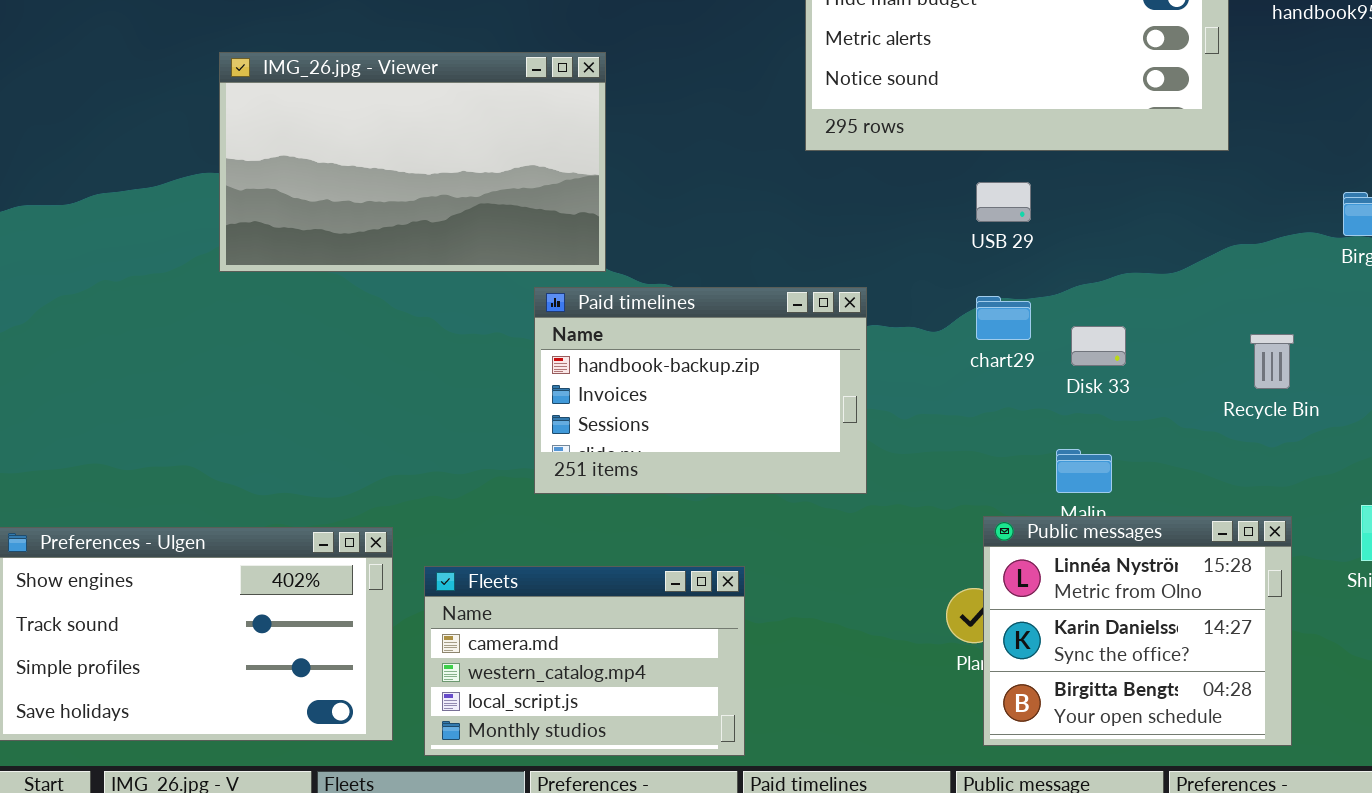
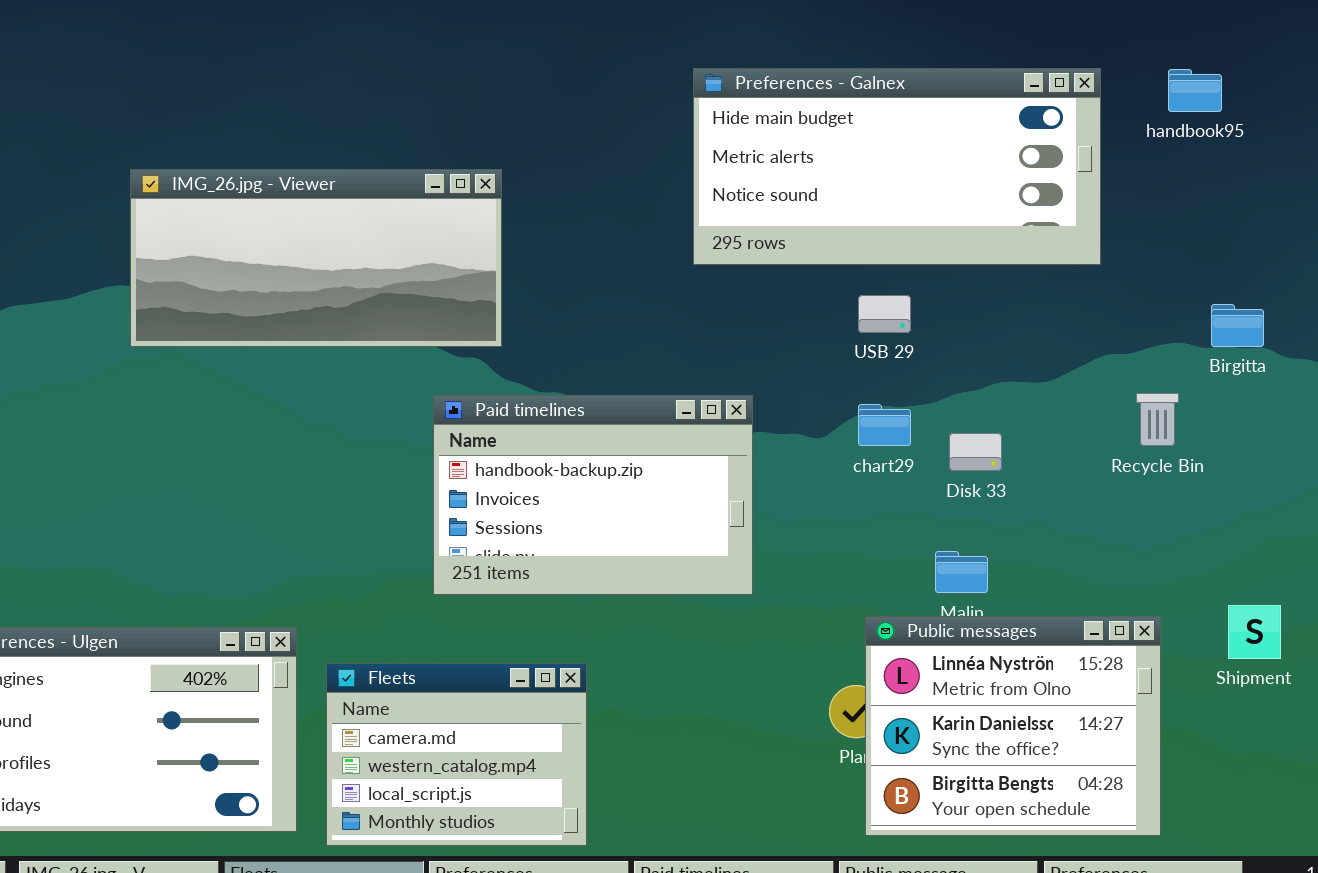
IMG_26.jpg - Viewer: [219,52,606,272] -> [130,169,502,347], resized
Recycle Bin: [1250,334,1294,389] -> [1136,393,1179,446], moved
Fleets: [424,566,745,756] -> [326,663,587,846], resized

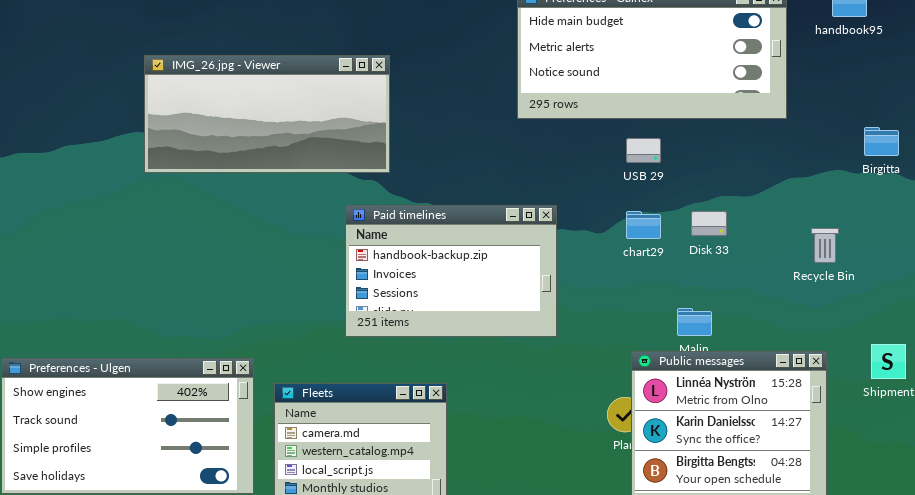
Birgitta: [1211,304,1264,347] -> [864,127,899,156], moved
Recycle Bin: [1136,393,1179,446] -> [811,228,839,263], moved
Disk 33: [949,433,1002,471] -> [691,211,727,236], moved

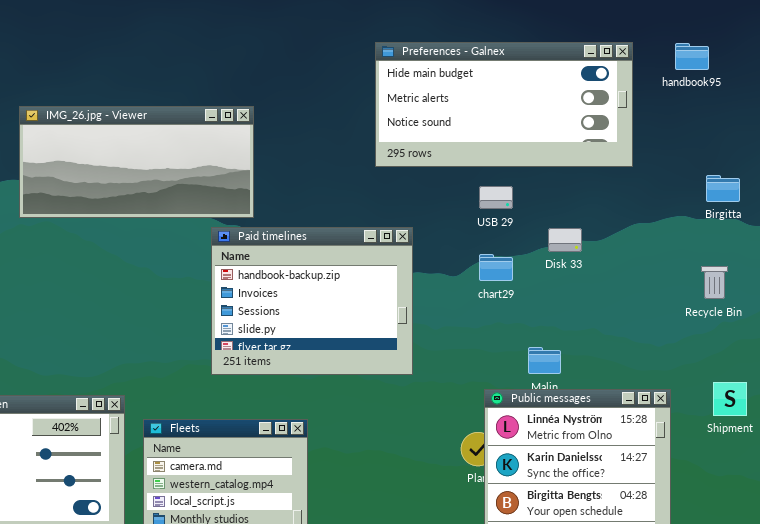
Paid timelines: [345,205,557,337] -> [211,227,413,375], resized
Disk 33: [691,211,727,236] -> [548,228,582,252], moved
Recycle Bin: [811,228,839,263] -> [701,266,728,299], moved

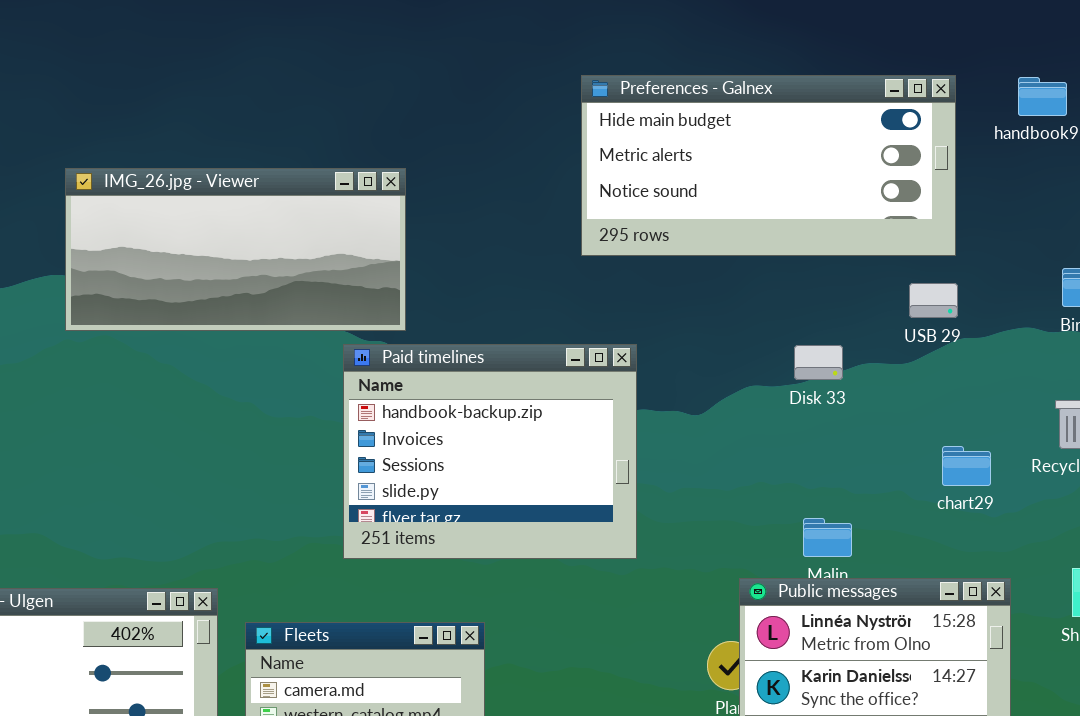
USB 29: [479,186,513,209] -> [909,283,958,318], moved
Disk 33: [548,228,582,252] -> [794,345,843,380], moved
chart29: [479,254,513,281] -> [942,446,991,486], moved

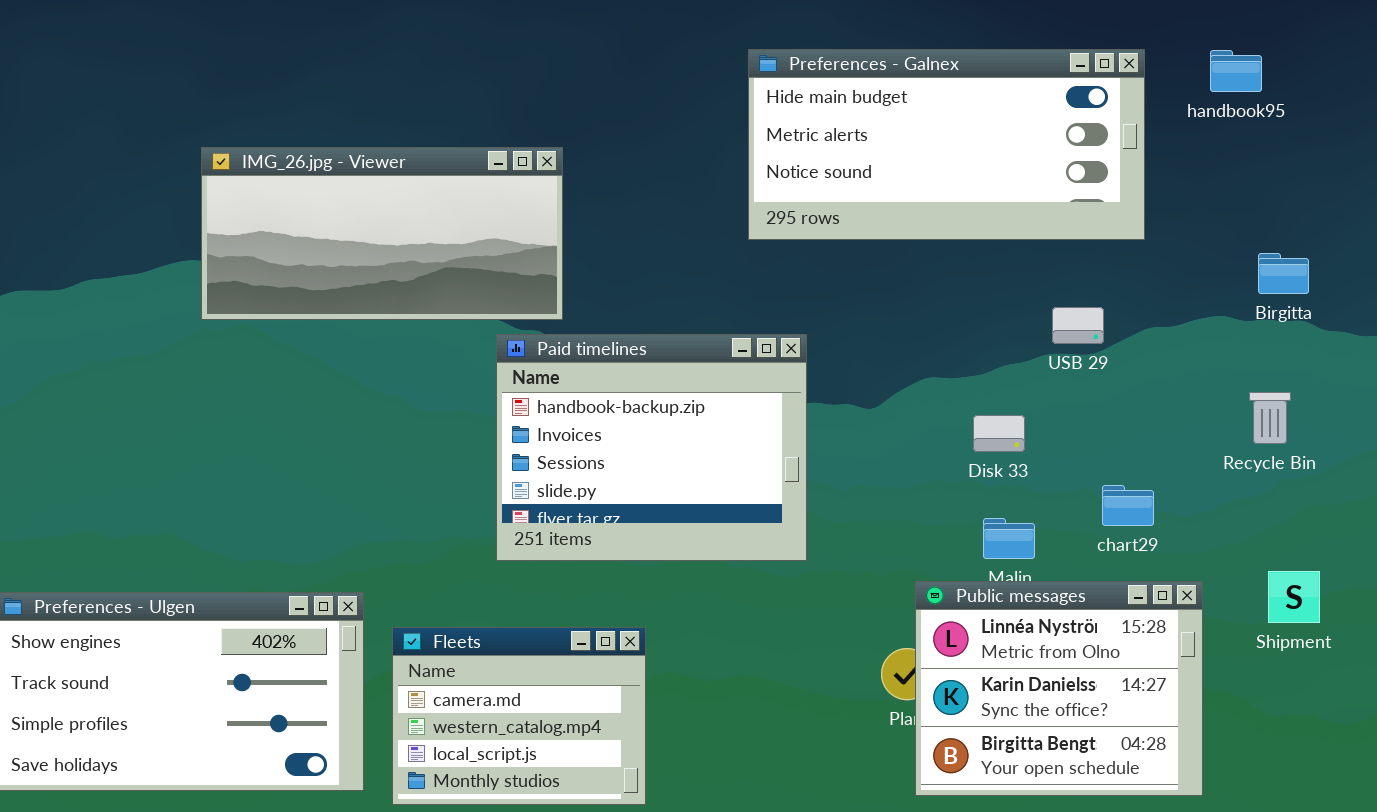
USB 29: [909,283,958,318] -> [1052,307,1104,344], moved
Disk 33: [794,345,843,380] -> [973,415,1025,452], moved
chart29: [942,446,991,486] -> [1102,485,1154,526], moved

